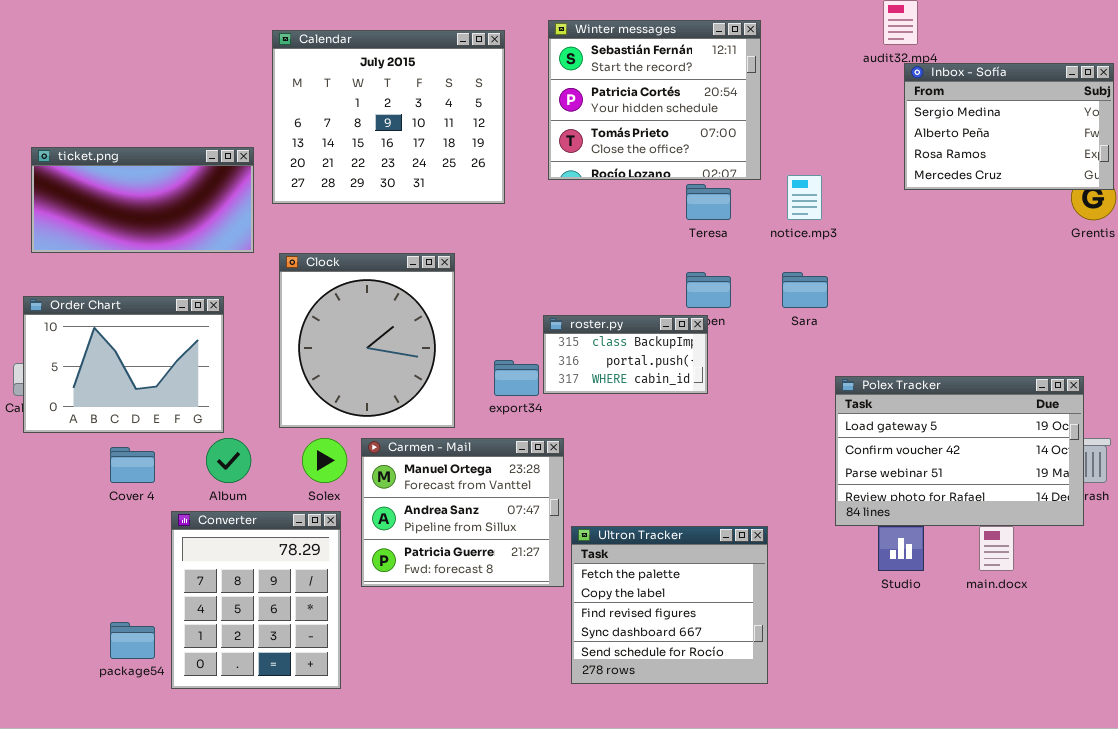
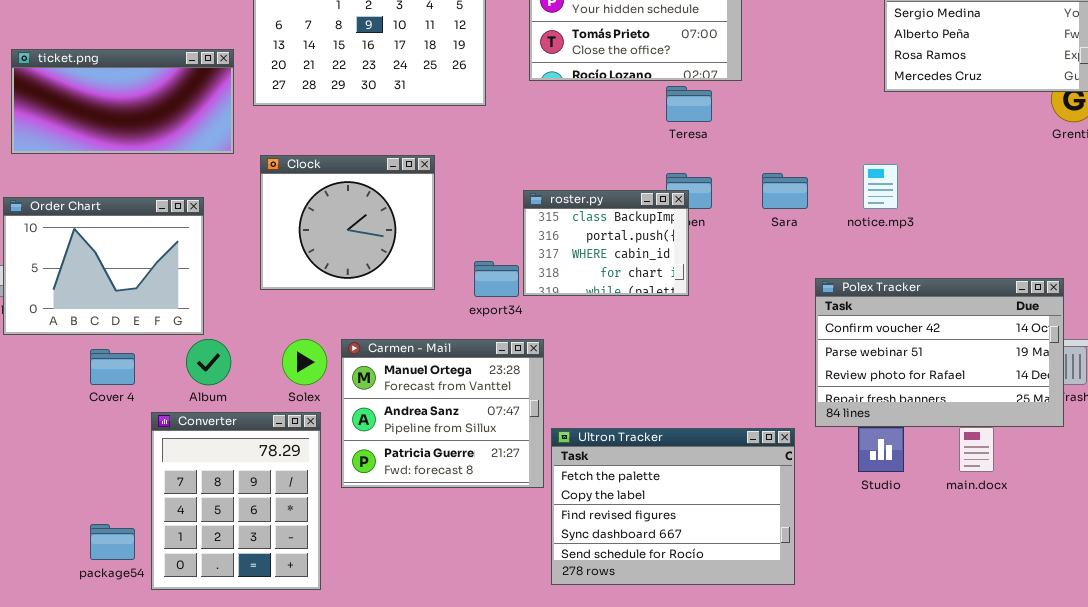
notice.mp3: [787,175,822,220] -> [863,164,898,209], moved
Clock: [279,253,455,428] -> [260,155,435,290], resized
roster.py: [543,315,708,394] -> [523,190,689,296], resized
Polex Tracker: [835,376,1084,526] -> [815,278,1064,427], scrolled down 1 row
Ultron Tracker: [571,526,768,684] -> [551,428,795,585], resized

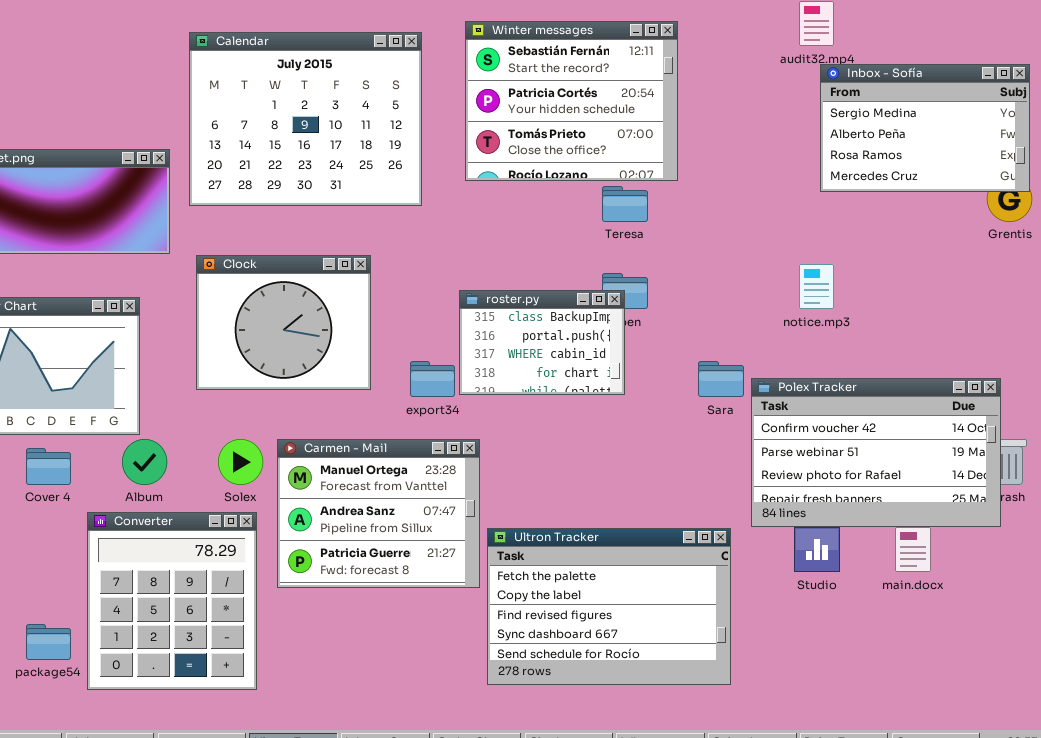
Sara: [762,173,808,209] -> [698,361,744,397], moved

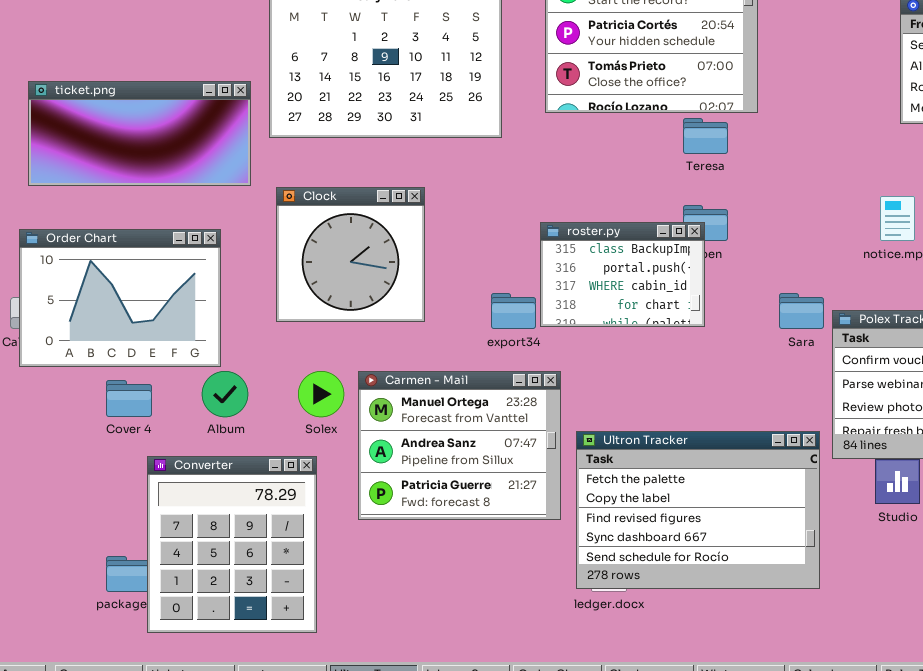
Clock: [196,255,371,390] -> [276,187,425,322], resized
Converter: [87,512,257,690] -> [147,456,317,633], moved
Ultron Tracker: [487,528,731,685] -> [576,431,820,589], moved

